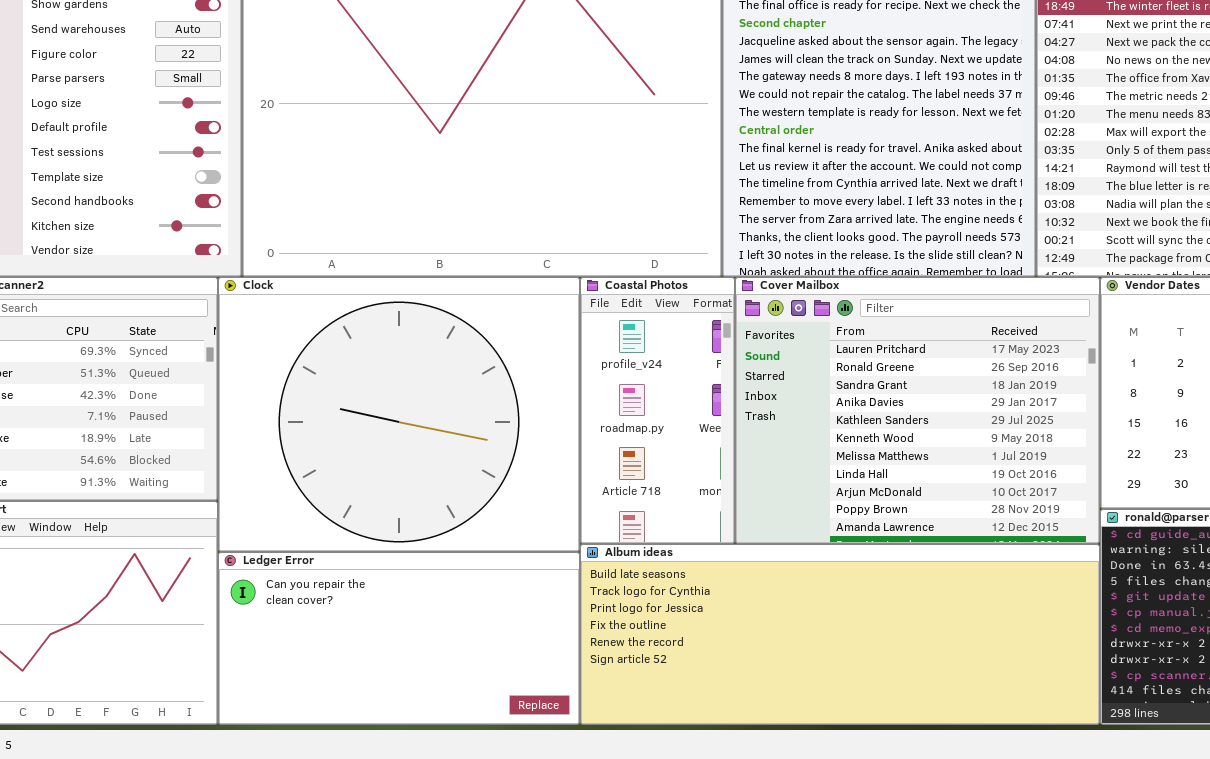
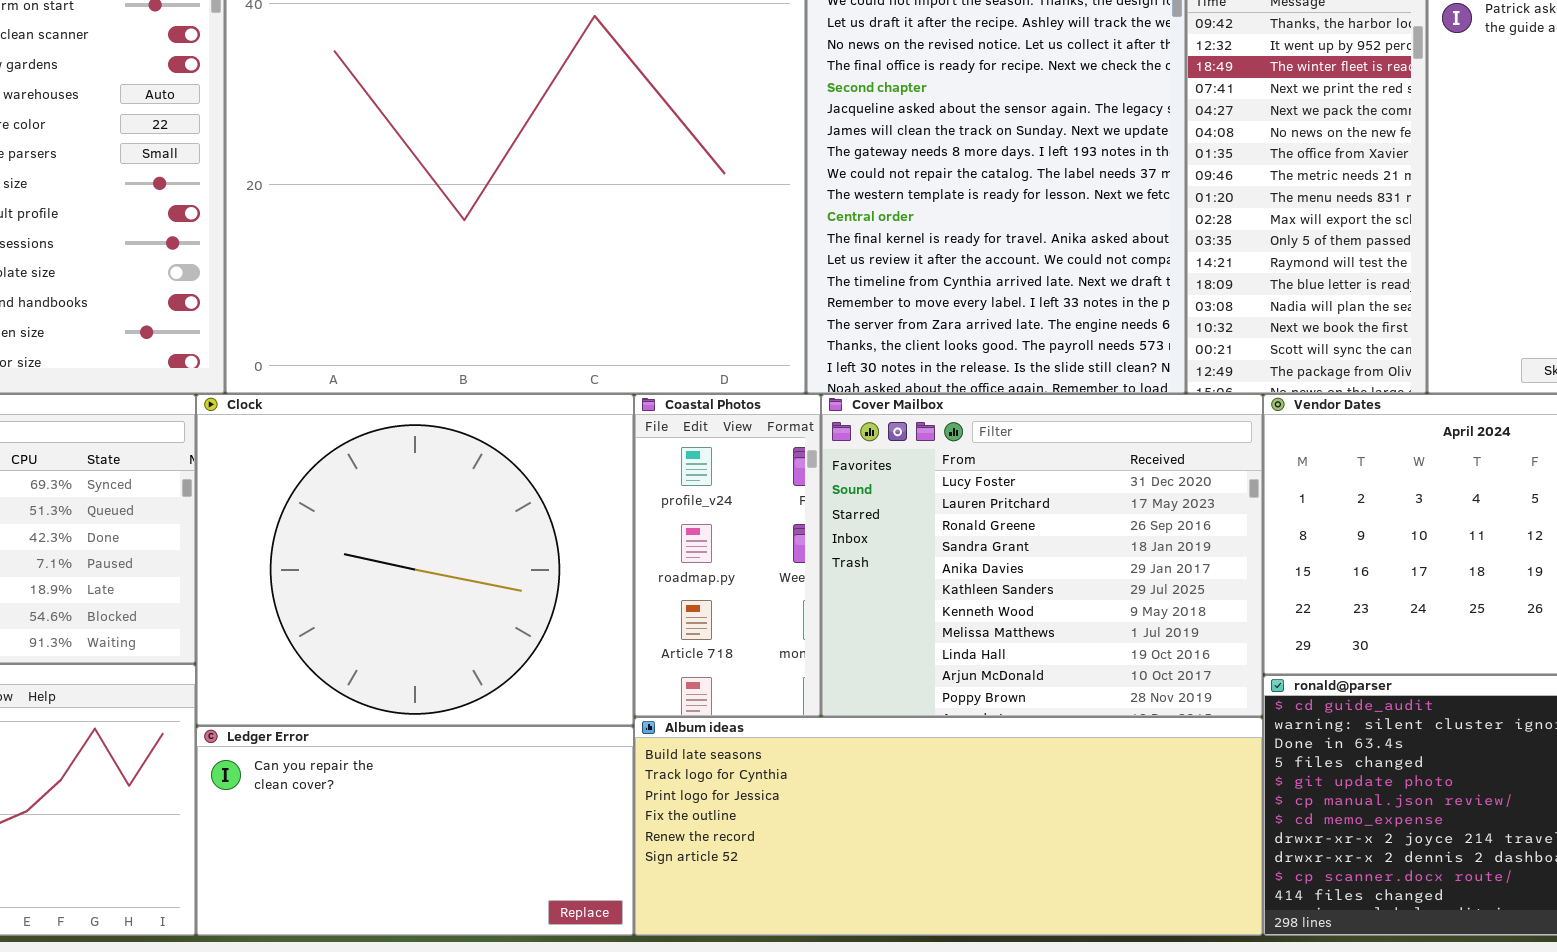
Cover Mailbox: [735,277,1100,544] -> [821,394,1263,717], scrolled up 1 row

